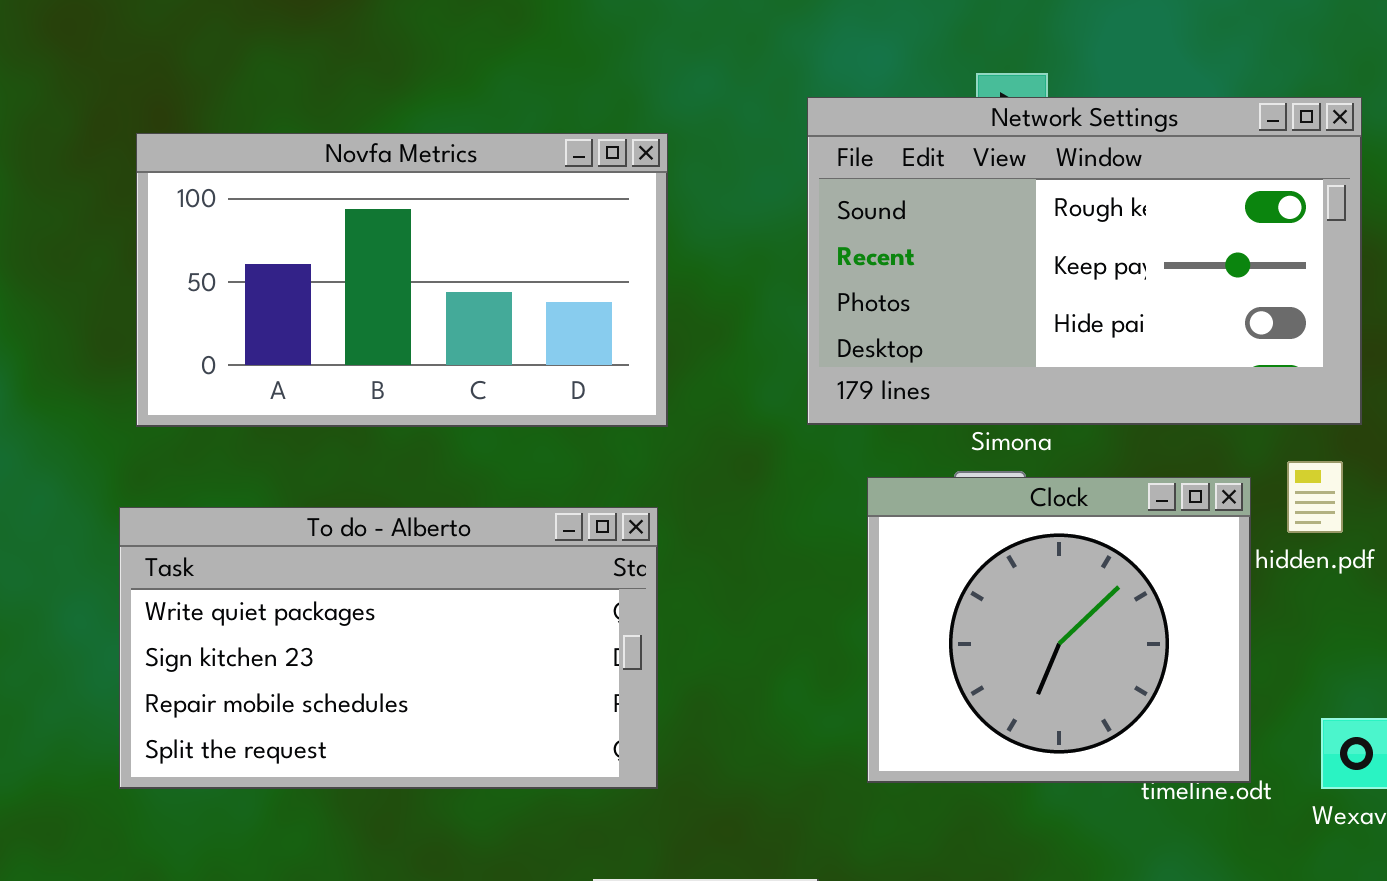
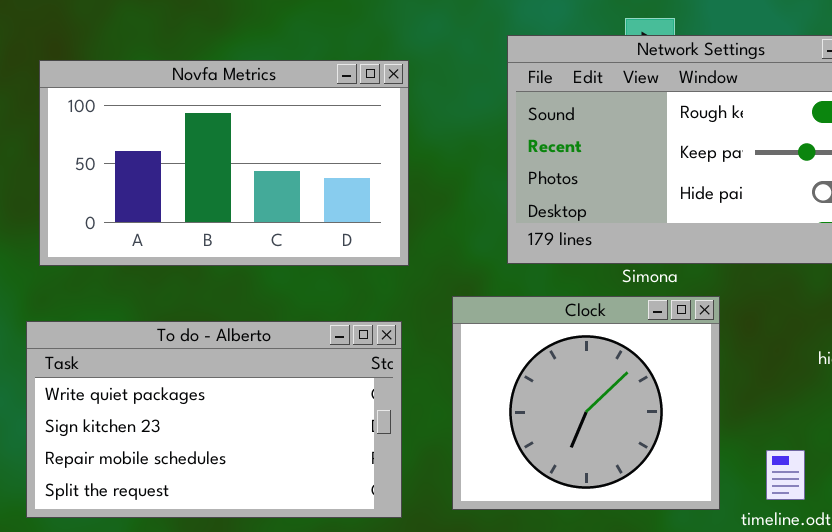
Clock: [867,477,1251,783] -> [452,296,720,510], moved

